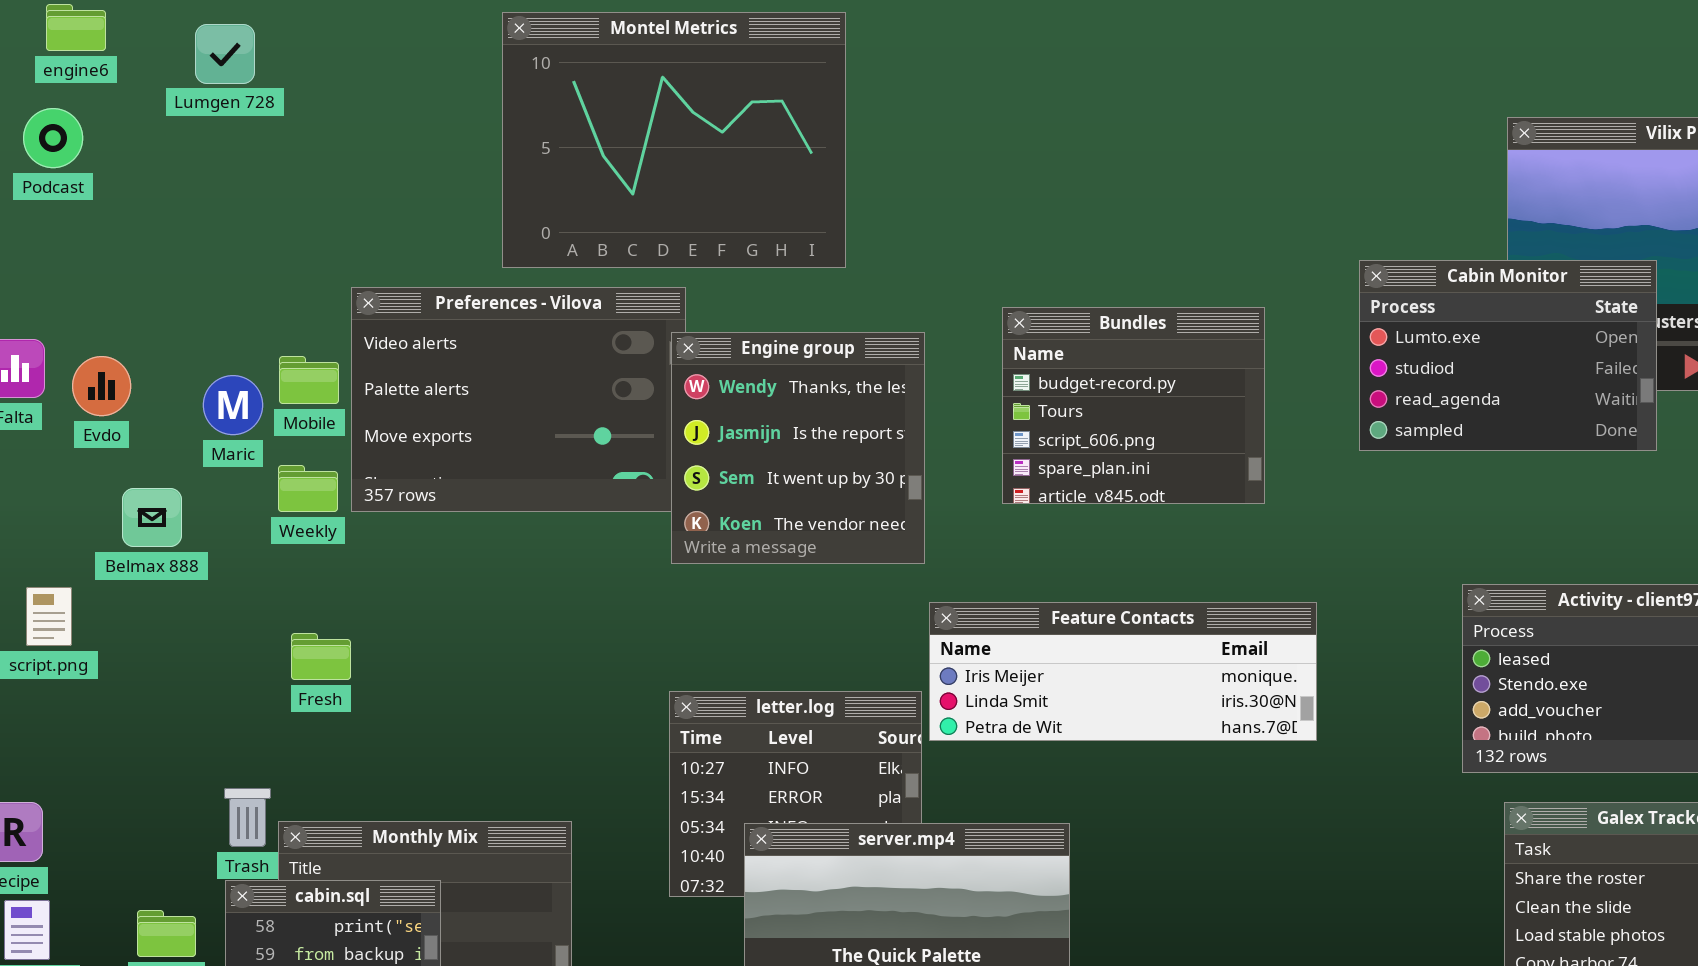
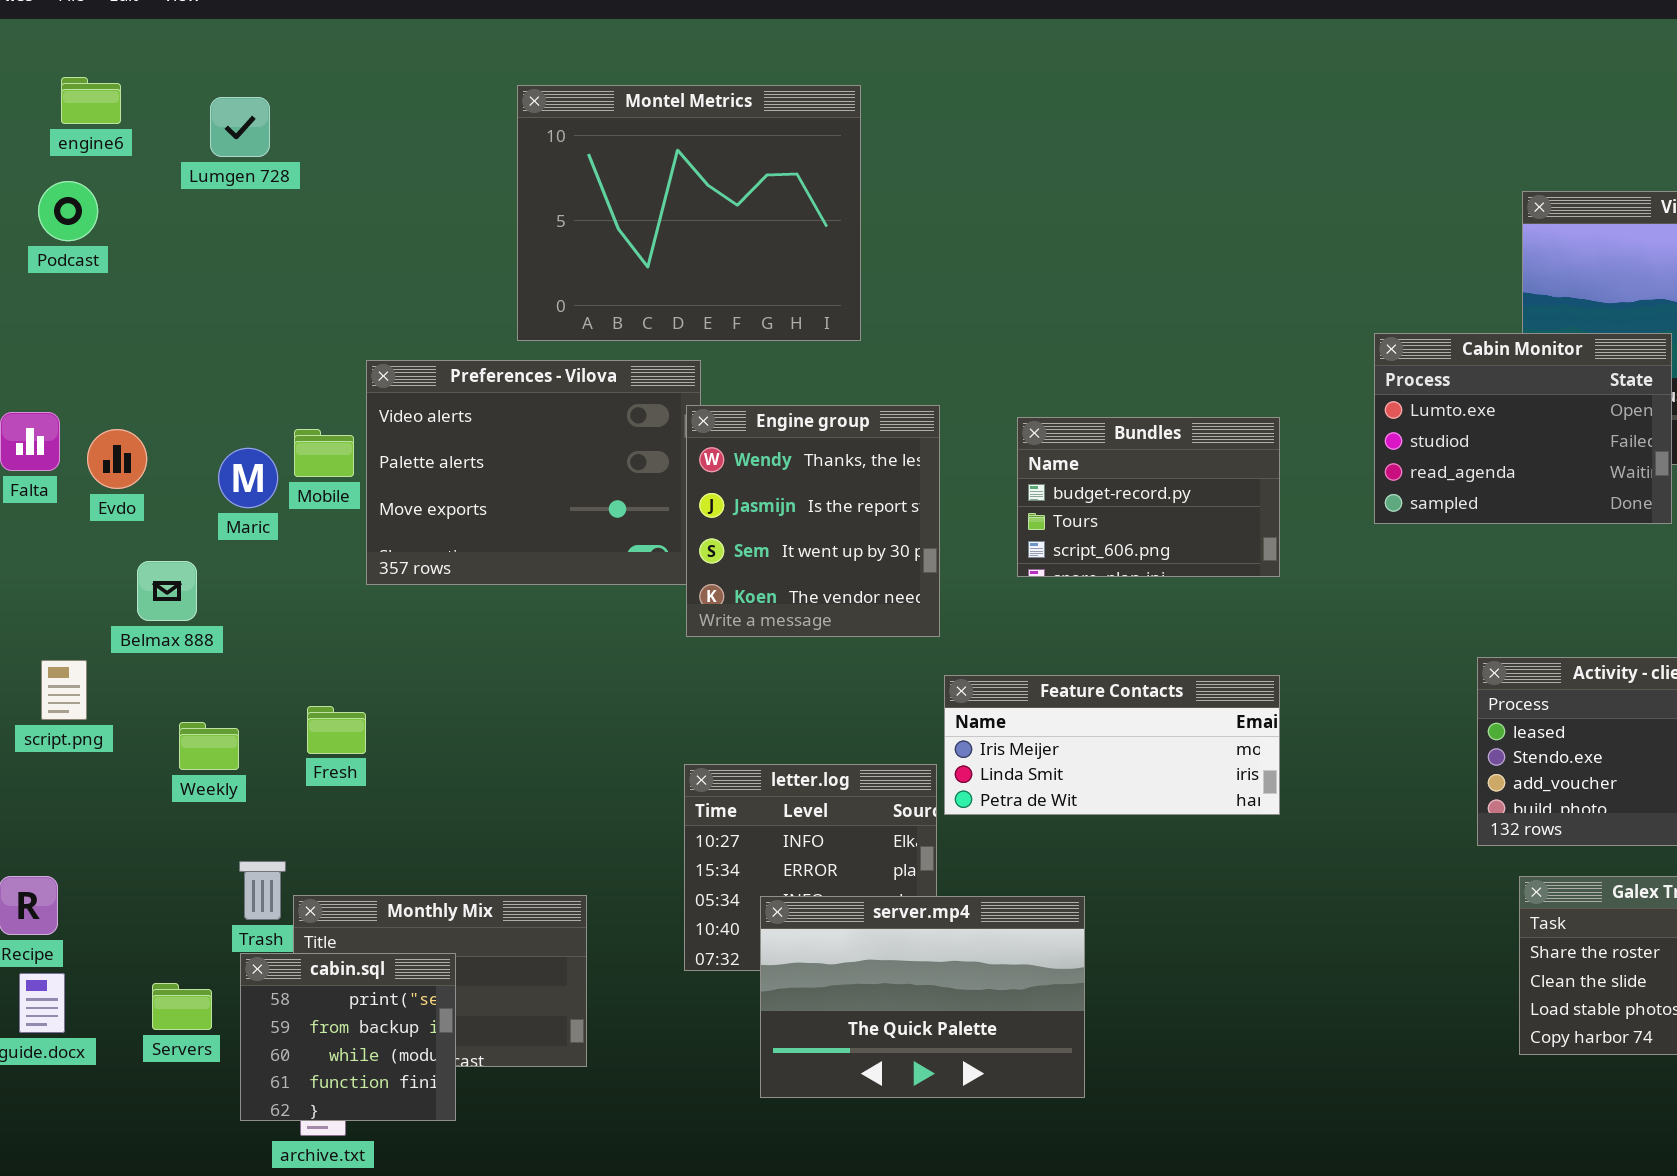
Bundles: [1002,307,1265,504] -> [1017,417,1280,577], resized
Weekly: [278,465,338,512] -> [179,722,239,770], moved
Feature Contacts: [929,602,1317,741] -> [944,675,1280,815], resized

